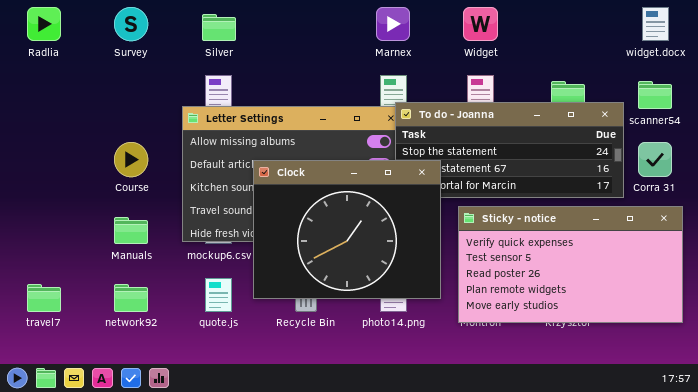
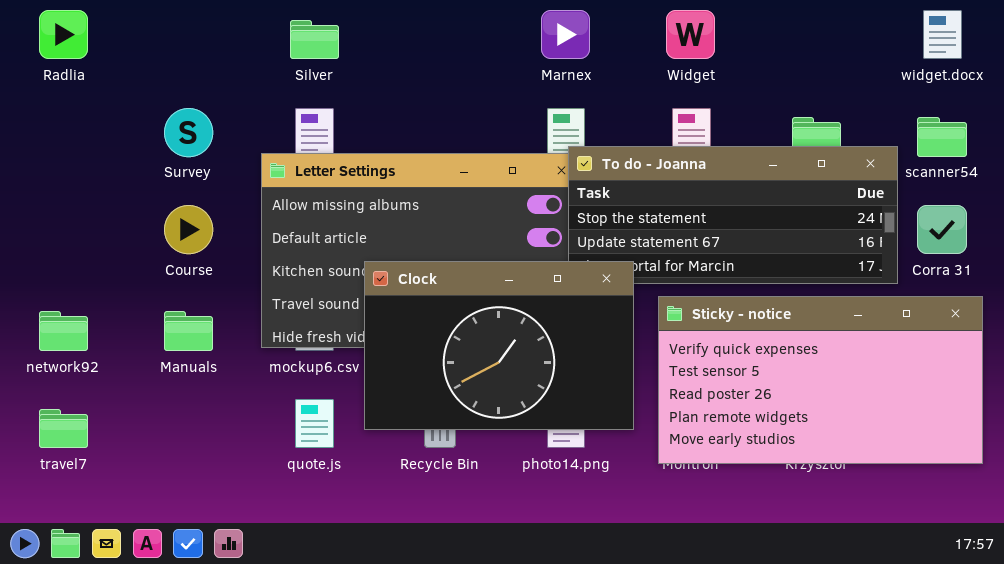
Survey: [114,7,148,41] -> [164,108,213,157], moved
Clock: [253,160,441,299] -> [364,261,634,430], resized
network92: [114,284,148,312] -> [39,311,88,351], moved

